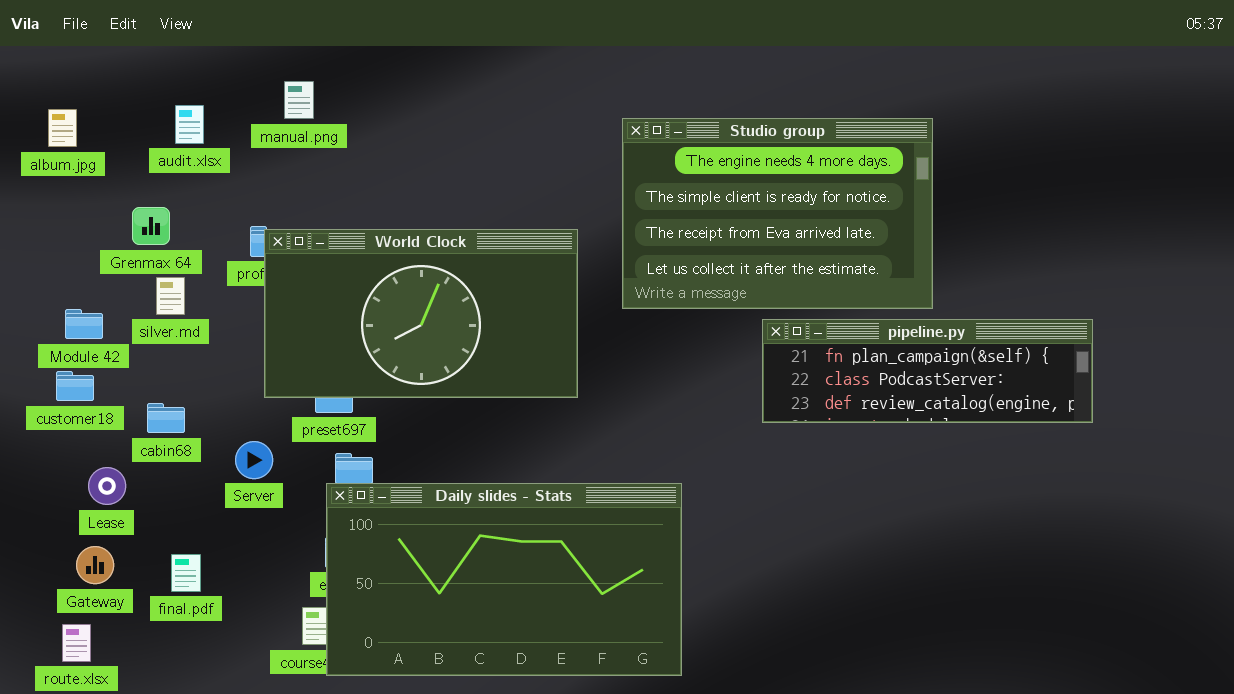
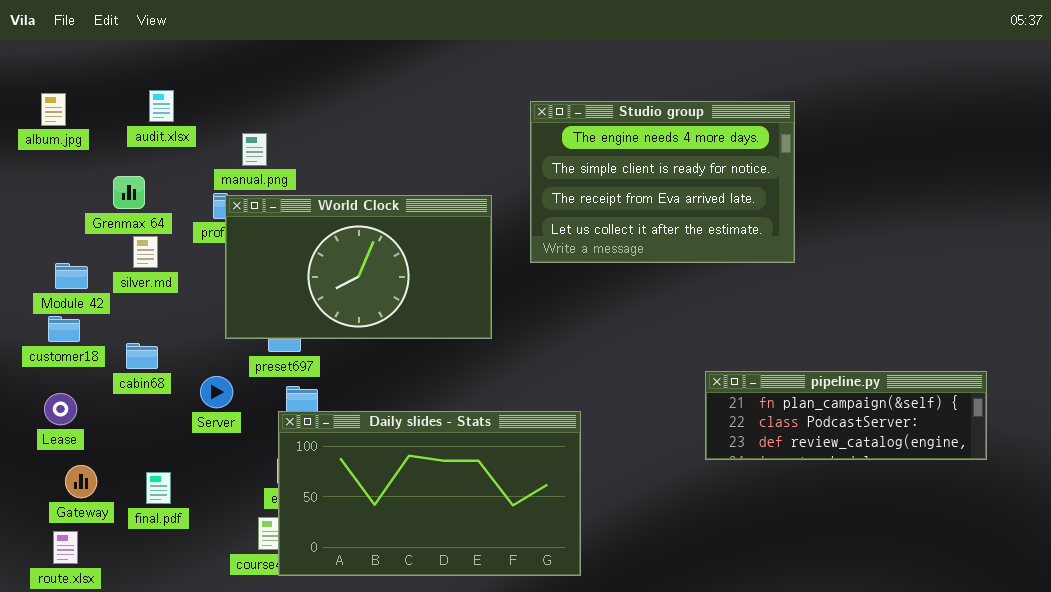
manual.png: [284,81,314,119] -> [242,133,267,166], moved
pipeline.py: [762,319,1093,423] -> [705,371,987,460], moved
Lease: [88,467,126,505] -> [44,393,77,425], moved

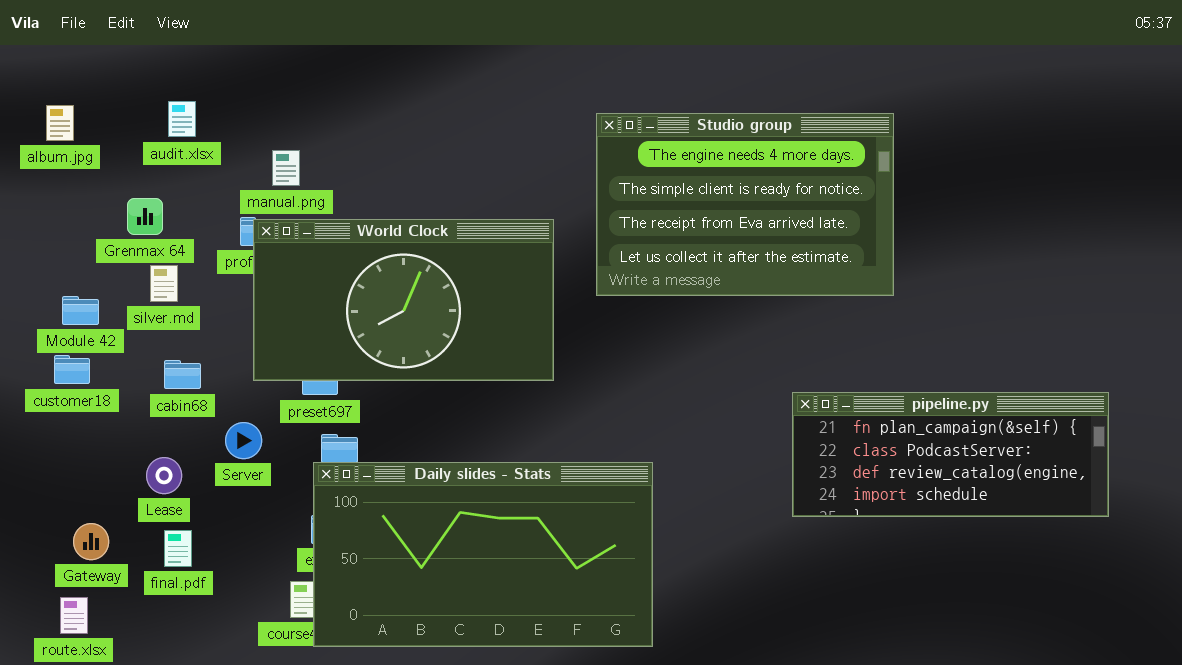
cabin68: [126,343,158,369] -> [164,360,201,389], moved
pipeline.py: [705,371,987,460] -> [792,392,1109,517], resized
Lease: [44,393,77,425] -> [146,457,182,494], moved

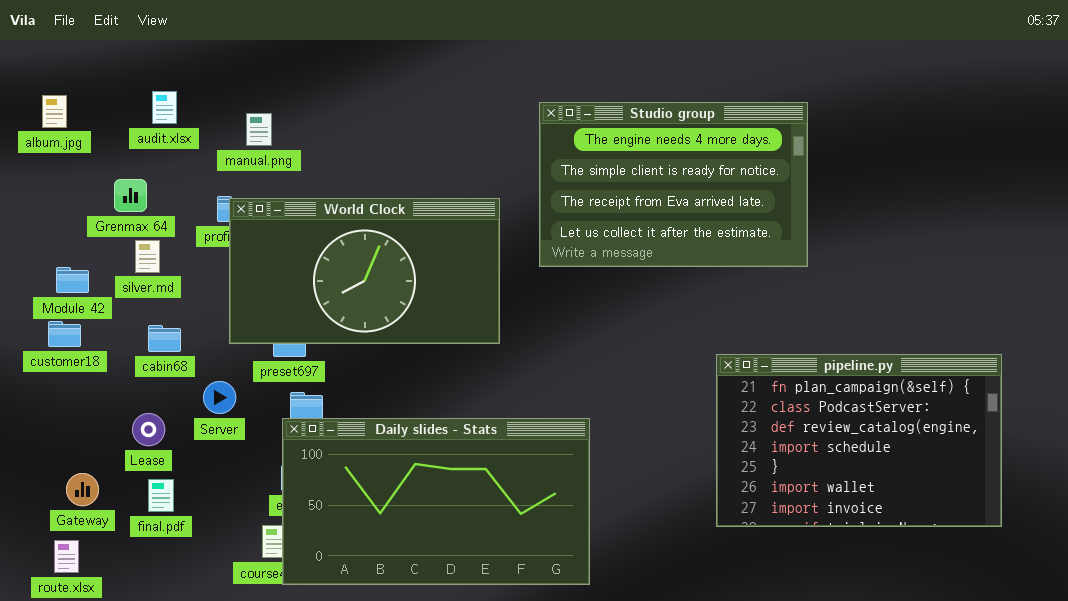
manual.png: [272,150,300,186] -> [246,113,272,146], moved
pipeline.py: [792,392,1109,517] -> [716,354,1002,527], resized

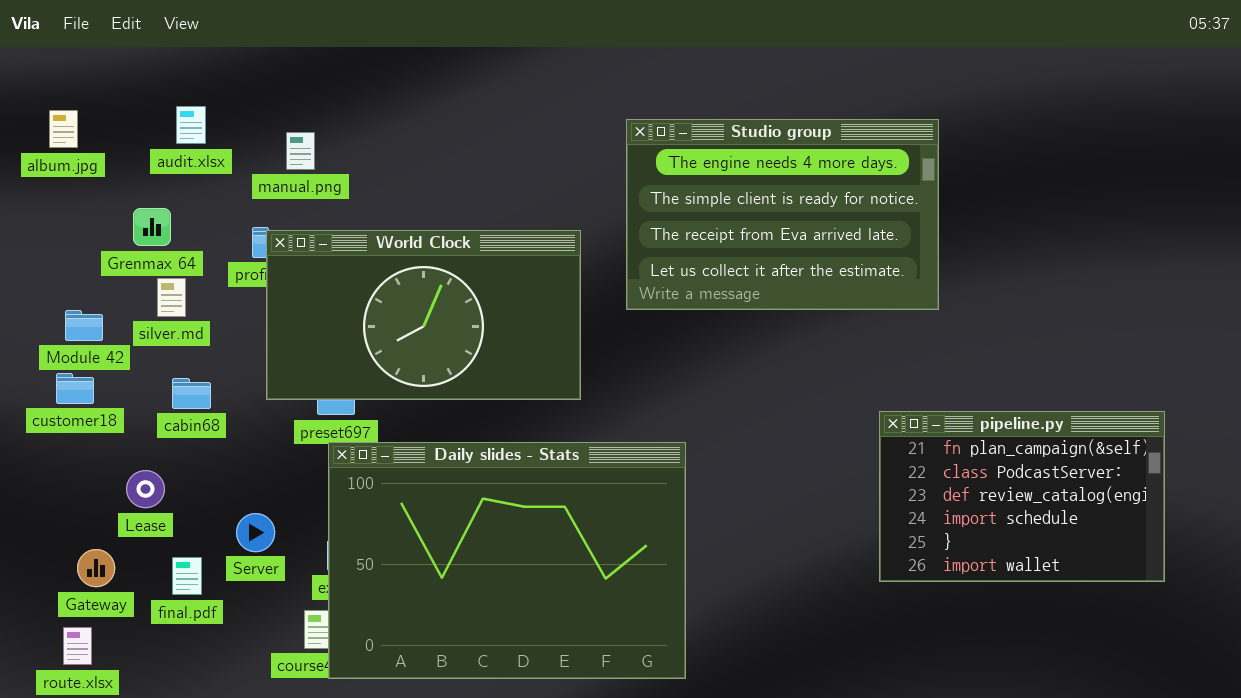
pipeline.py: [716,354,1002,527] -> [879,411,1165,582], resized
Server: [203,381,236,414] -> [236,513,275,552], moved
Lease: [132,413,165,446] -> [126,470,165,508], moved
Daily slides - Stats: [282,418,590,585] -> [328,442,686,679], resized

